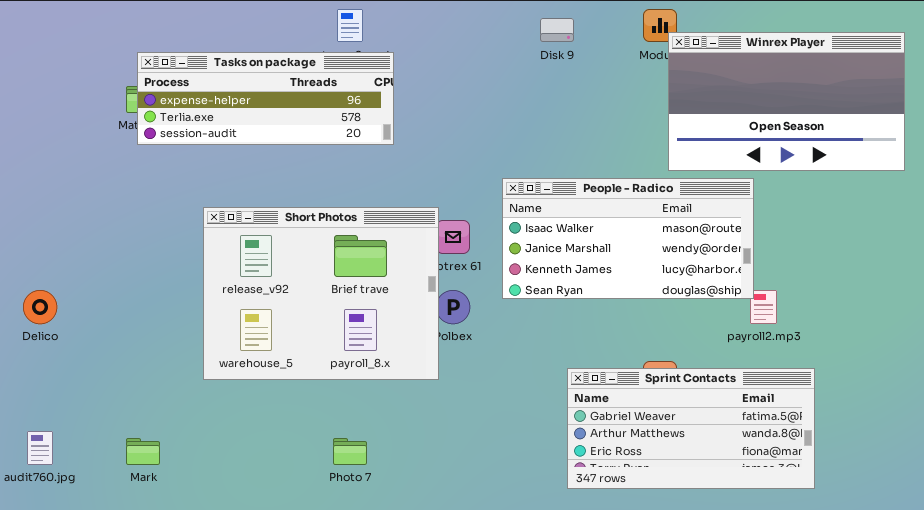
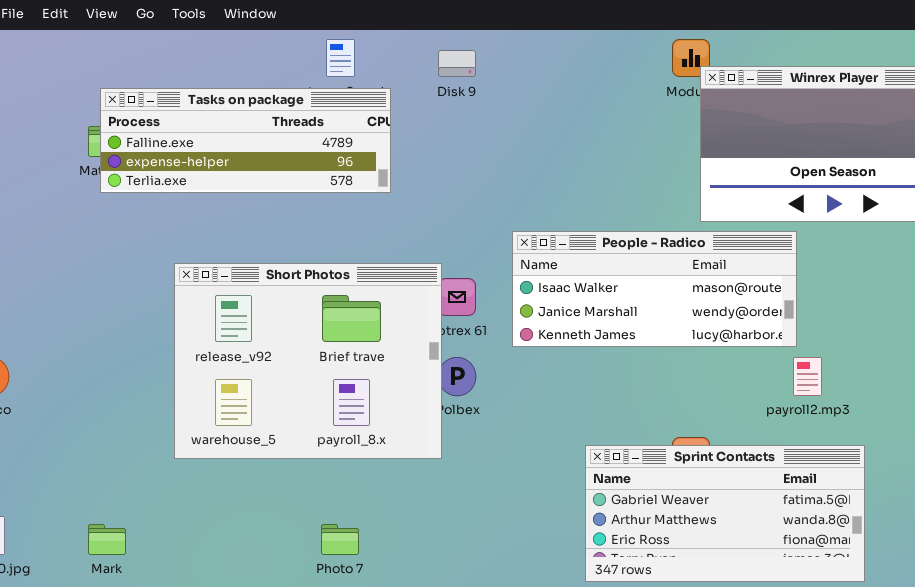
Disk 9: [540,18,574,42] -> [438,50,476,77], moved
Tasks on package: [137,52,394,145] -> [100,88,391,193], scrolled up 1 row
People - Radico: [502,178,754,299] -> [512,231,797,347], resized

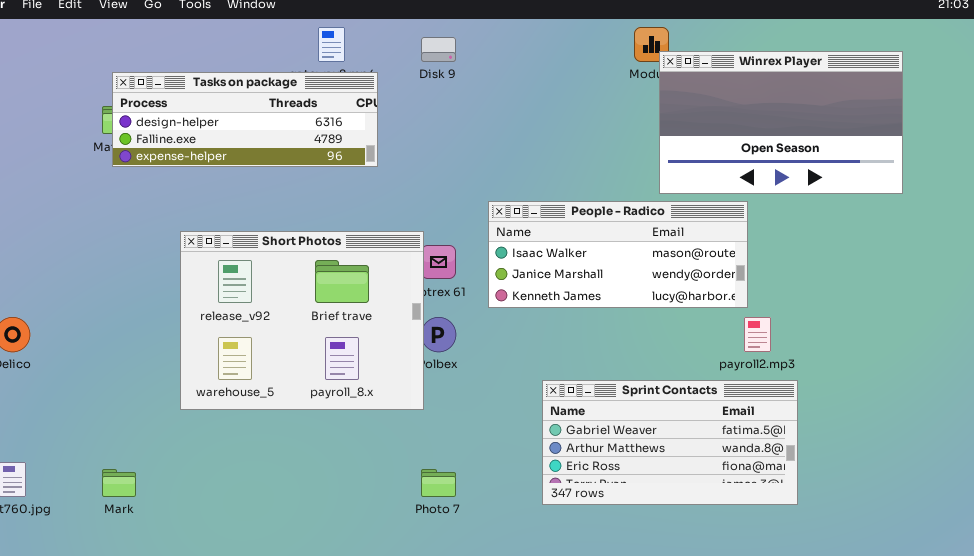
Tasks on package: [100,88,391,193] -> [112,72,378,167], scrolled up 1 row
Sprint Contacts: [585,445,865,582] -> [542,380,798,505], moved
Photo 7: [321,524,359,555] -> [421,469,456,497], moved

